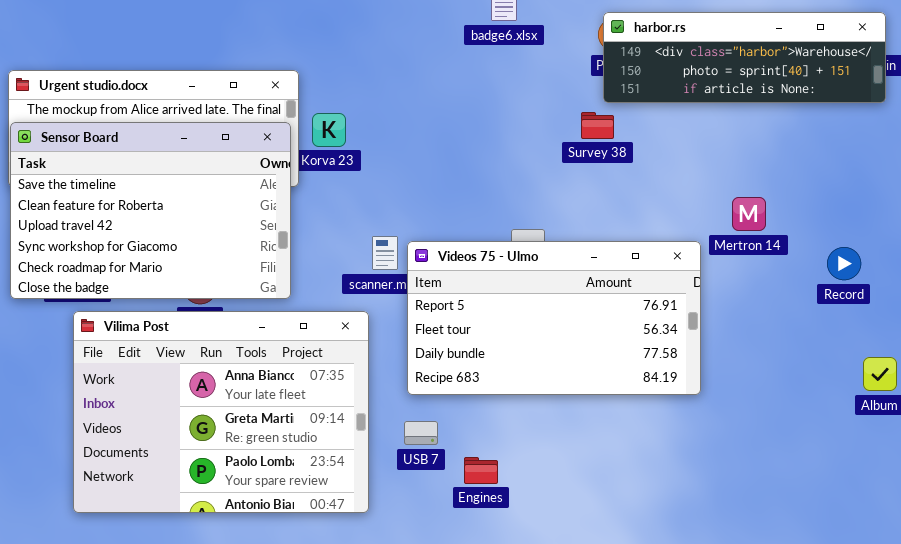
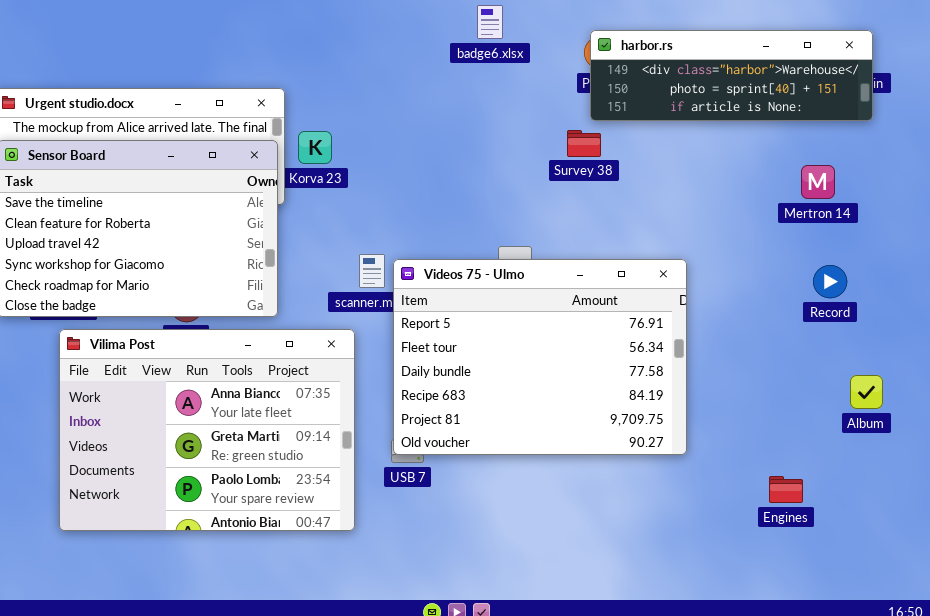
Mertron 14: [732,197,766,231] -> [801,165,835,199], moved
Videos 75 - Ulmo: [407,241,701,395] -> [393,259,687,455], resized
Engines: [464,457,498,484] -> [769,476,803,503], moved

